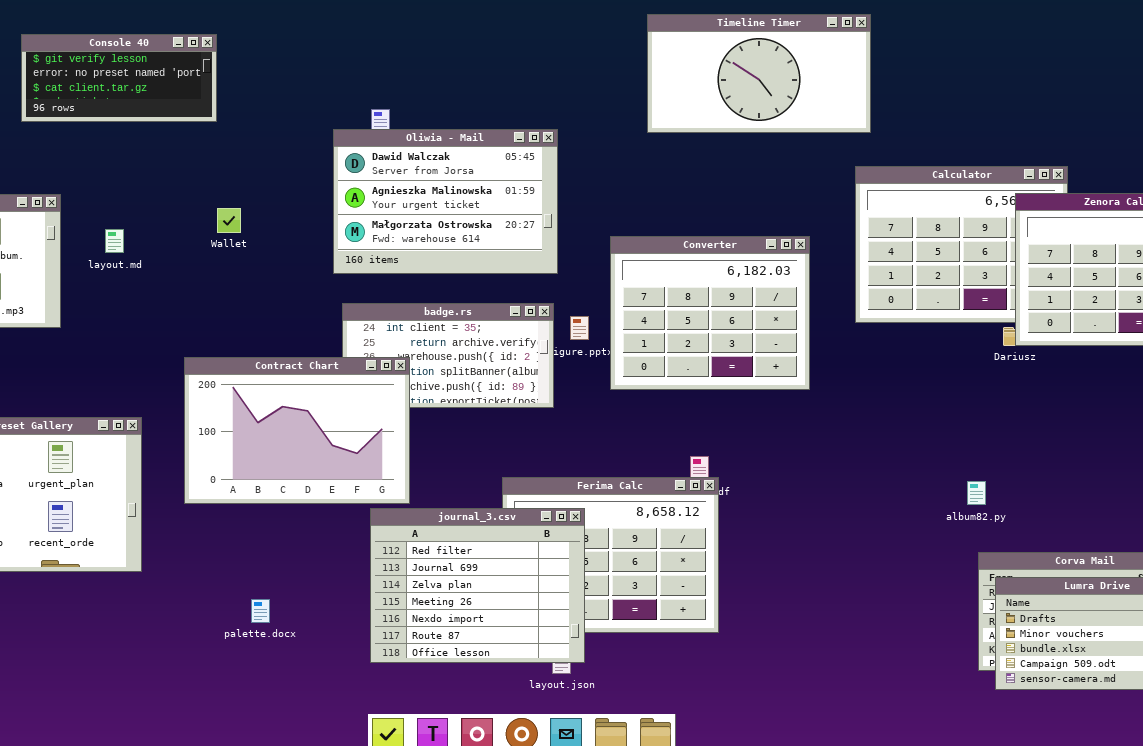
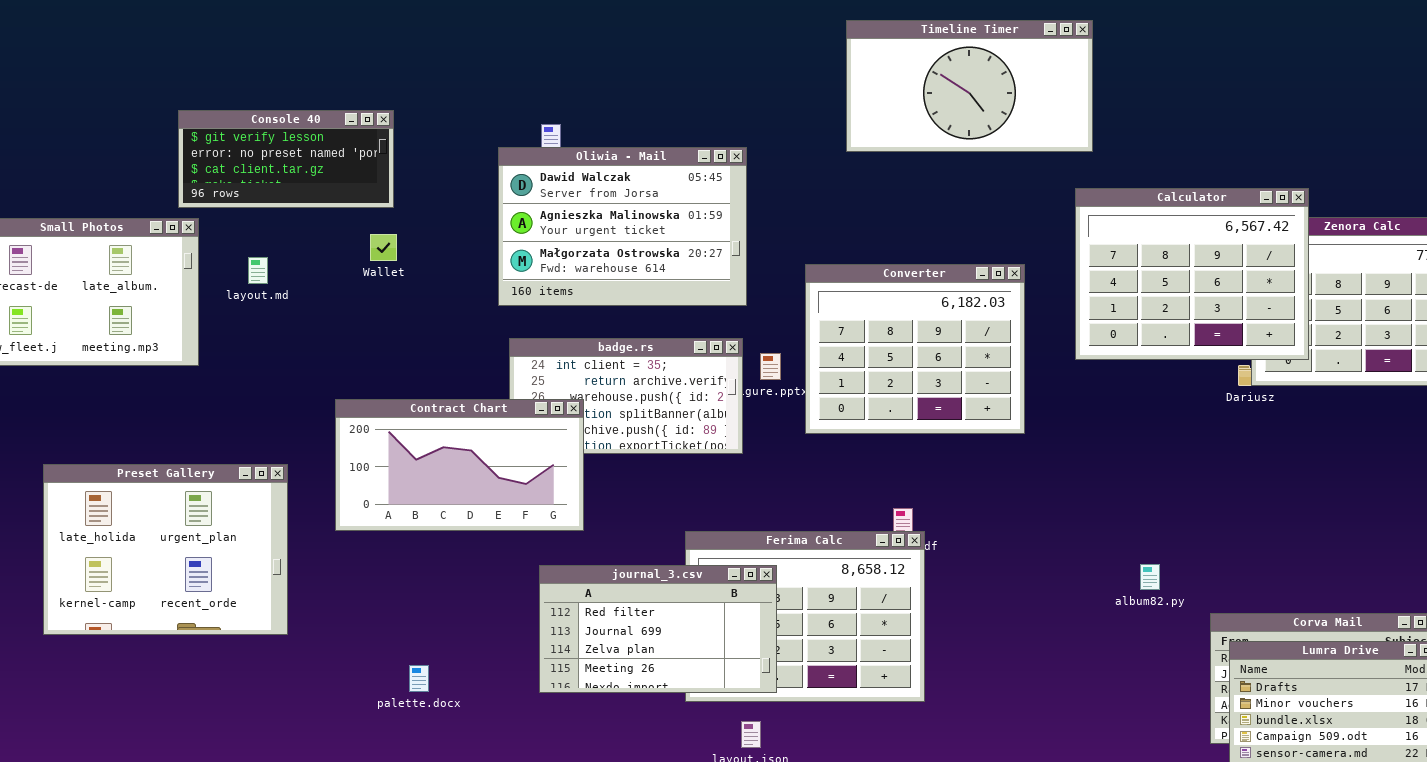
Console 40: [21,34,217,122] -> [178,110,394,208], moved
Calculator: [855,166,1068,323] -> [1075,188,1309,360], raised
Contract Chart: [184,357,410,504] -> [335,399,584,531], resized
album82.py: [967,481,986,505] -> [1140,564,1160,590], moved
journal_3.csv: [370,508,585,663] -> [539,565,777,693], resized

